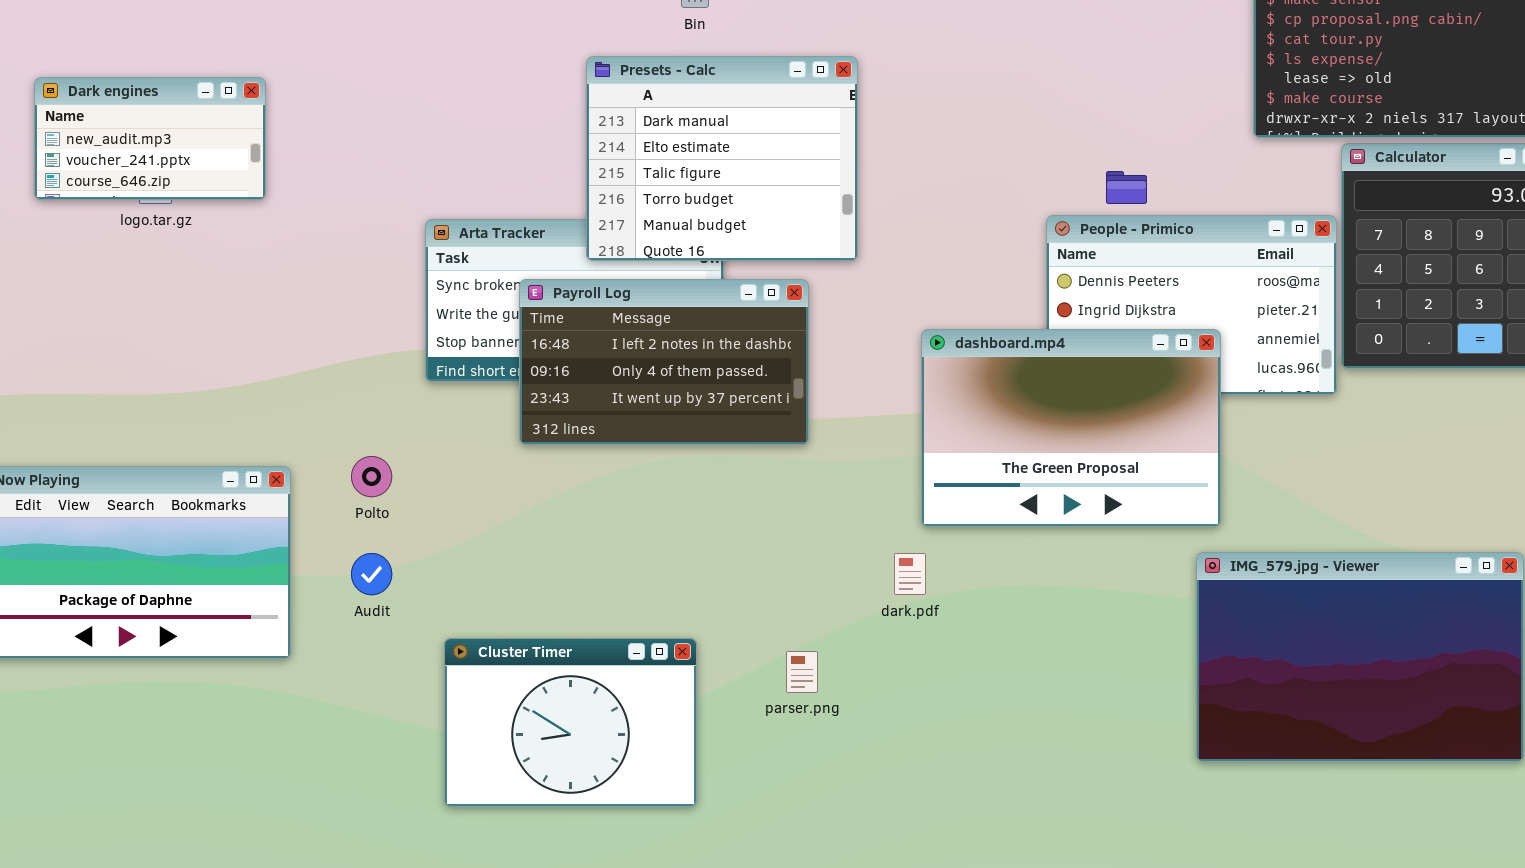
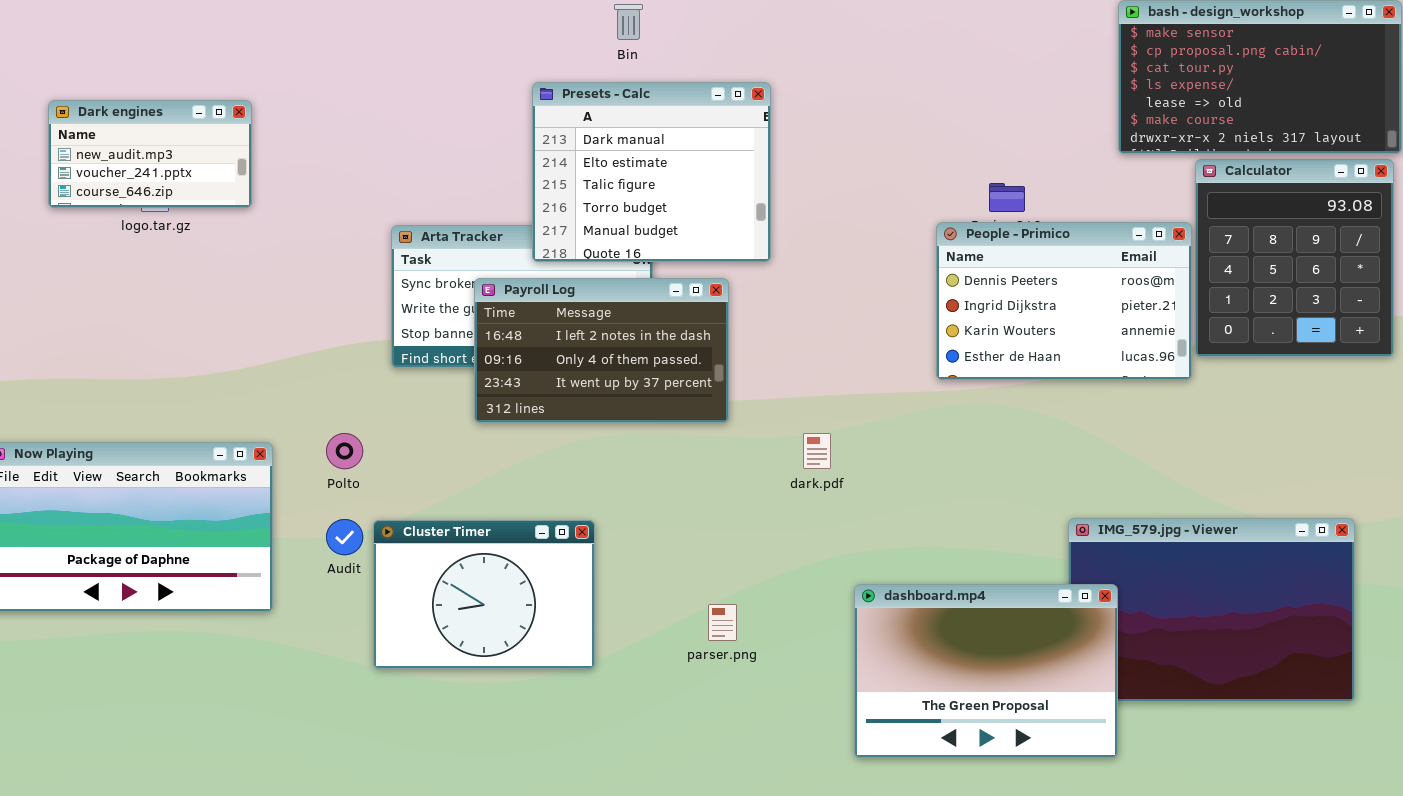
dashboard.mp4: [921,329,1221,527] -> [854,584,1118,758], moved
dark.pdf: [894,553,926,595] -> [803,433,831,469], moved
Cluster Timer: [444,638,697,807] -> [373,520,595,669], moved

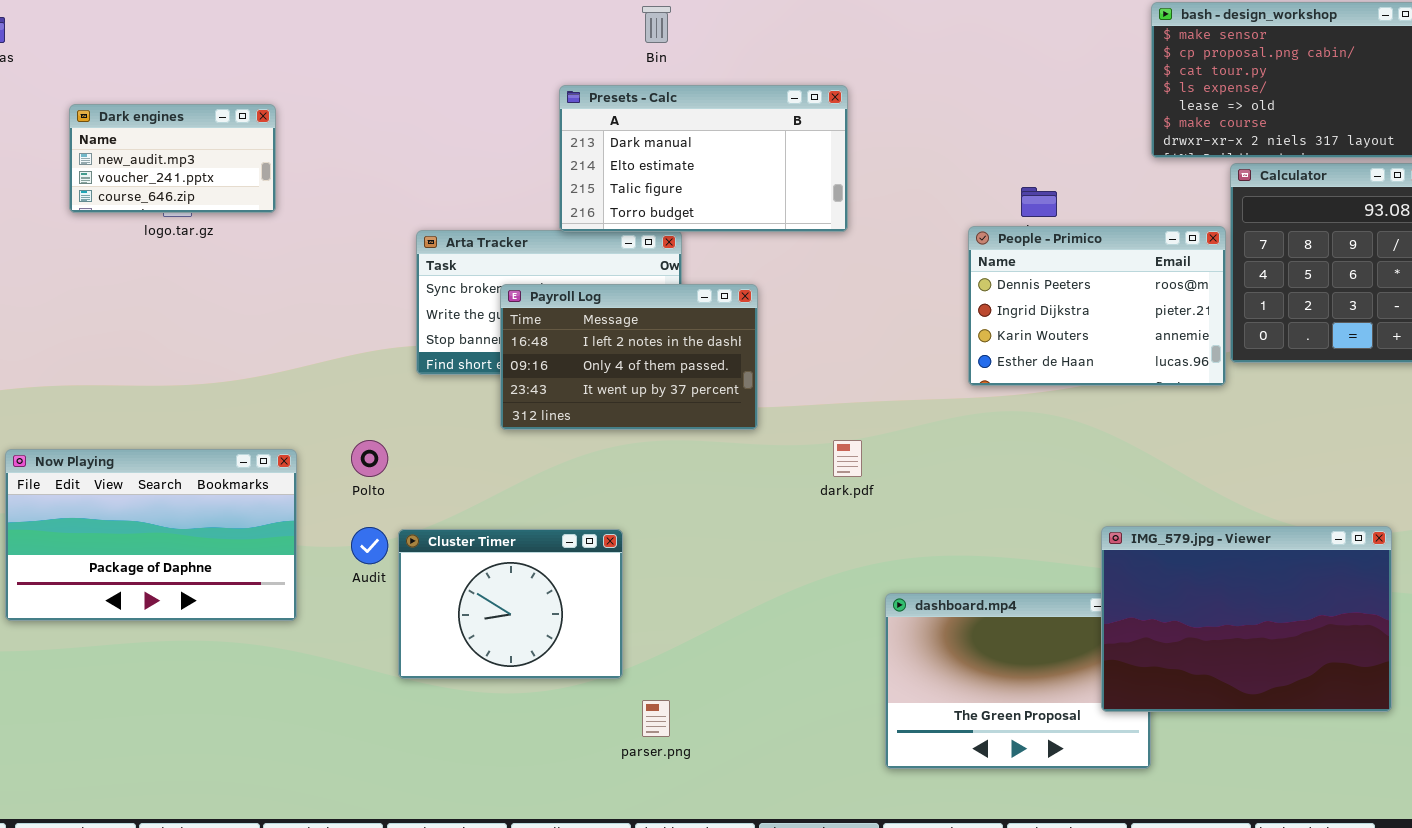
Presets - Calc: [532,82,771,262] -> [559,85,848,232], resized
IMG_579.jpg - Viewer: [1068,518,1355,702] -> [1101,526,1392,712], raised
parser.png: [708,604,737,641] -> [642,700,670,737], moved

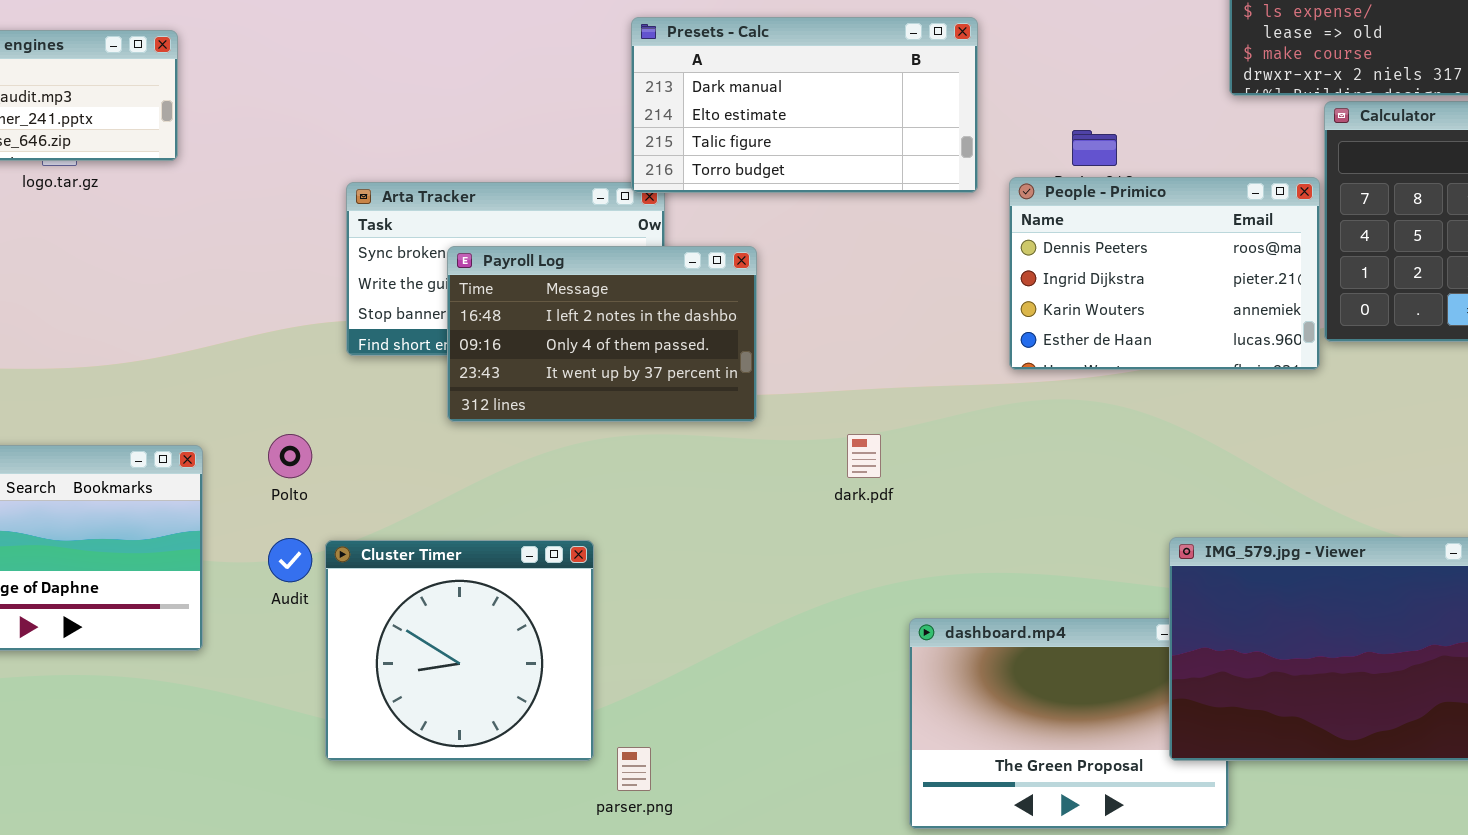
Presets - Calc: [559,85,848,232] -> [631,17,978,193], moved
Cluster Timer: [398,529,623,679] -> [325,540,594,761], resized

